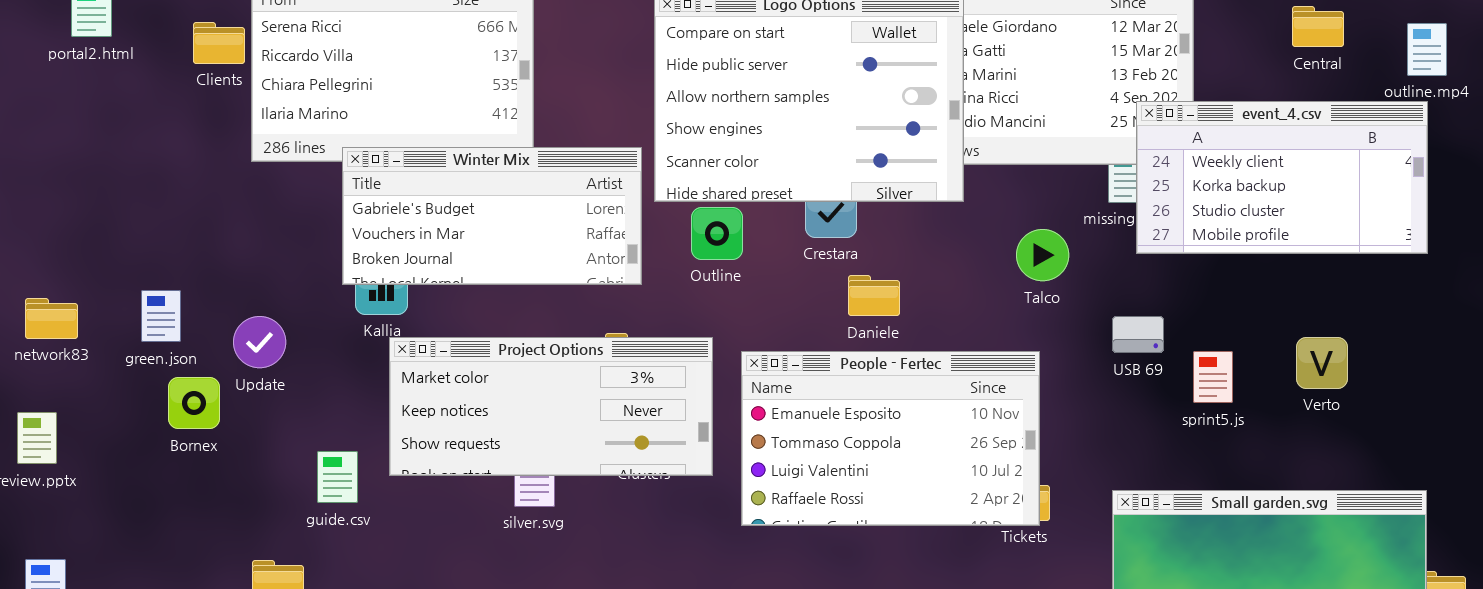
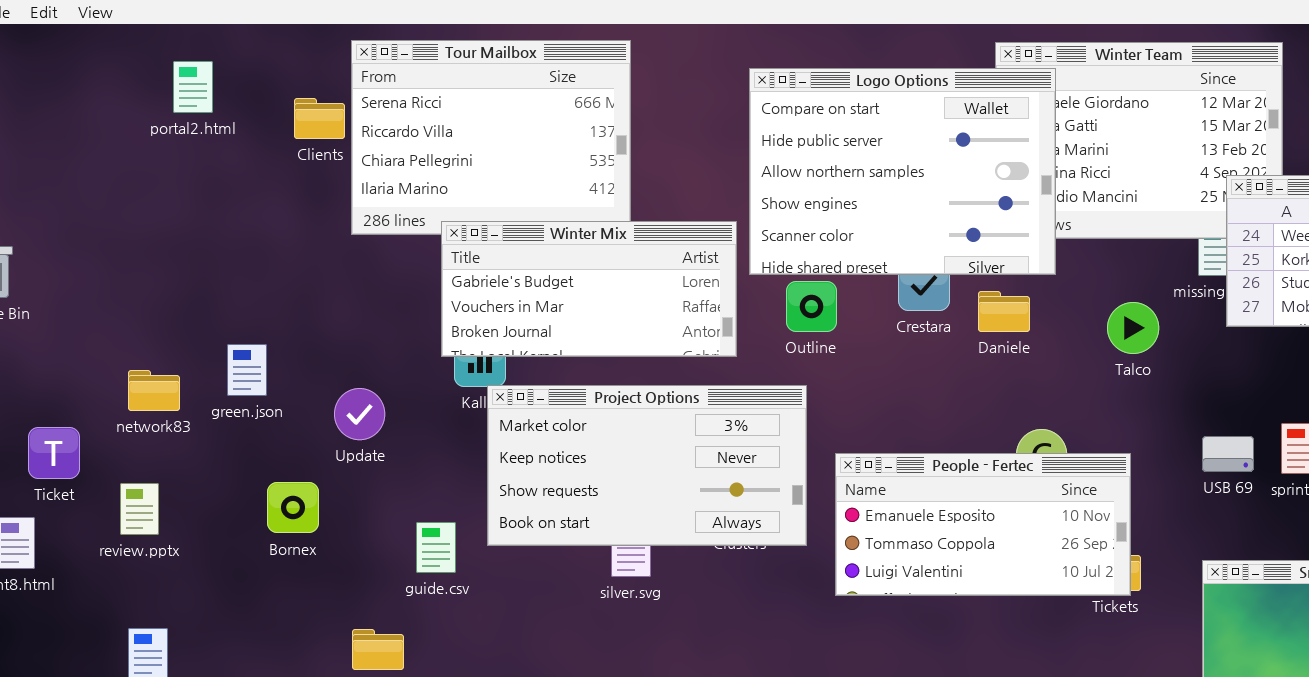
Daniele: [848,275,900,316] -> [978,291,1030,332], moved
green.json: [141,290,181,342] -> [227,344,267,396], moved
USB 69: [1112,316,1164,353] -> [1202,436,1254,472], moved
Project Options: [389,337,713,476] -> [487,385,807,546], resized
People - Fertec: [741,351,1040,526] -> [835,453,1131,596], resized
Bornex: [168,377,220,429] -> [267,482,319,533], moved

